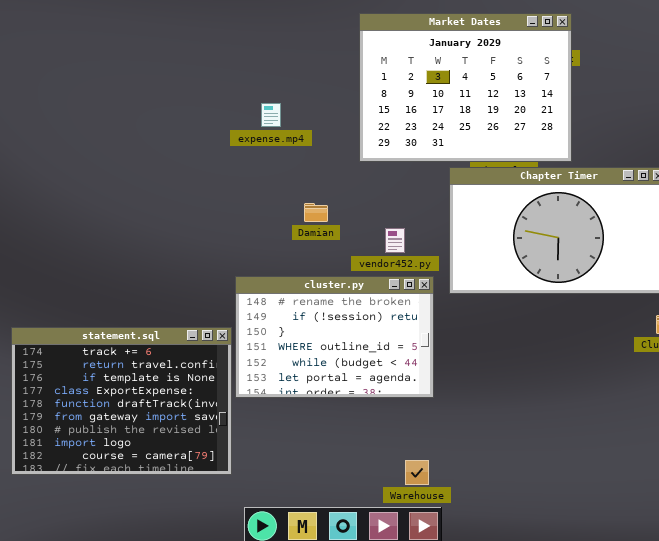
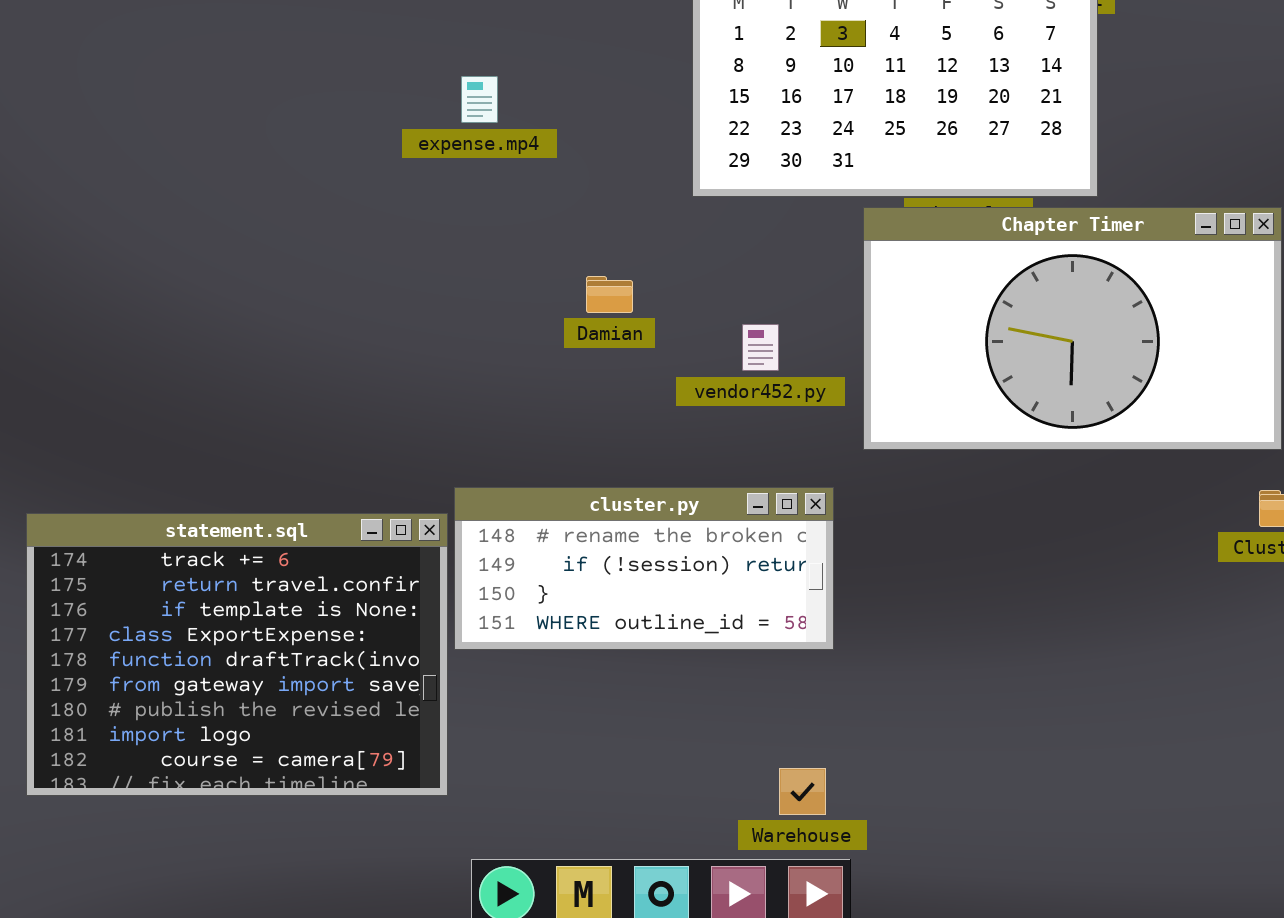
expense.mp4: [261,103,281,127] -> [461,76,498,123], moved
cluster.py: [235,276,434,398] -> [454,487,834,650], resized

